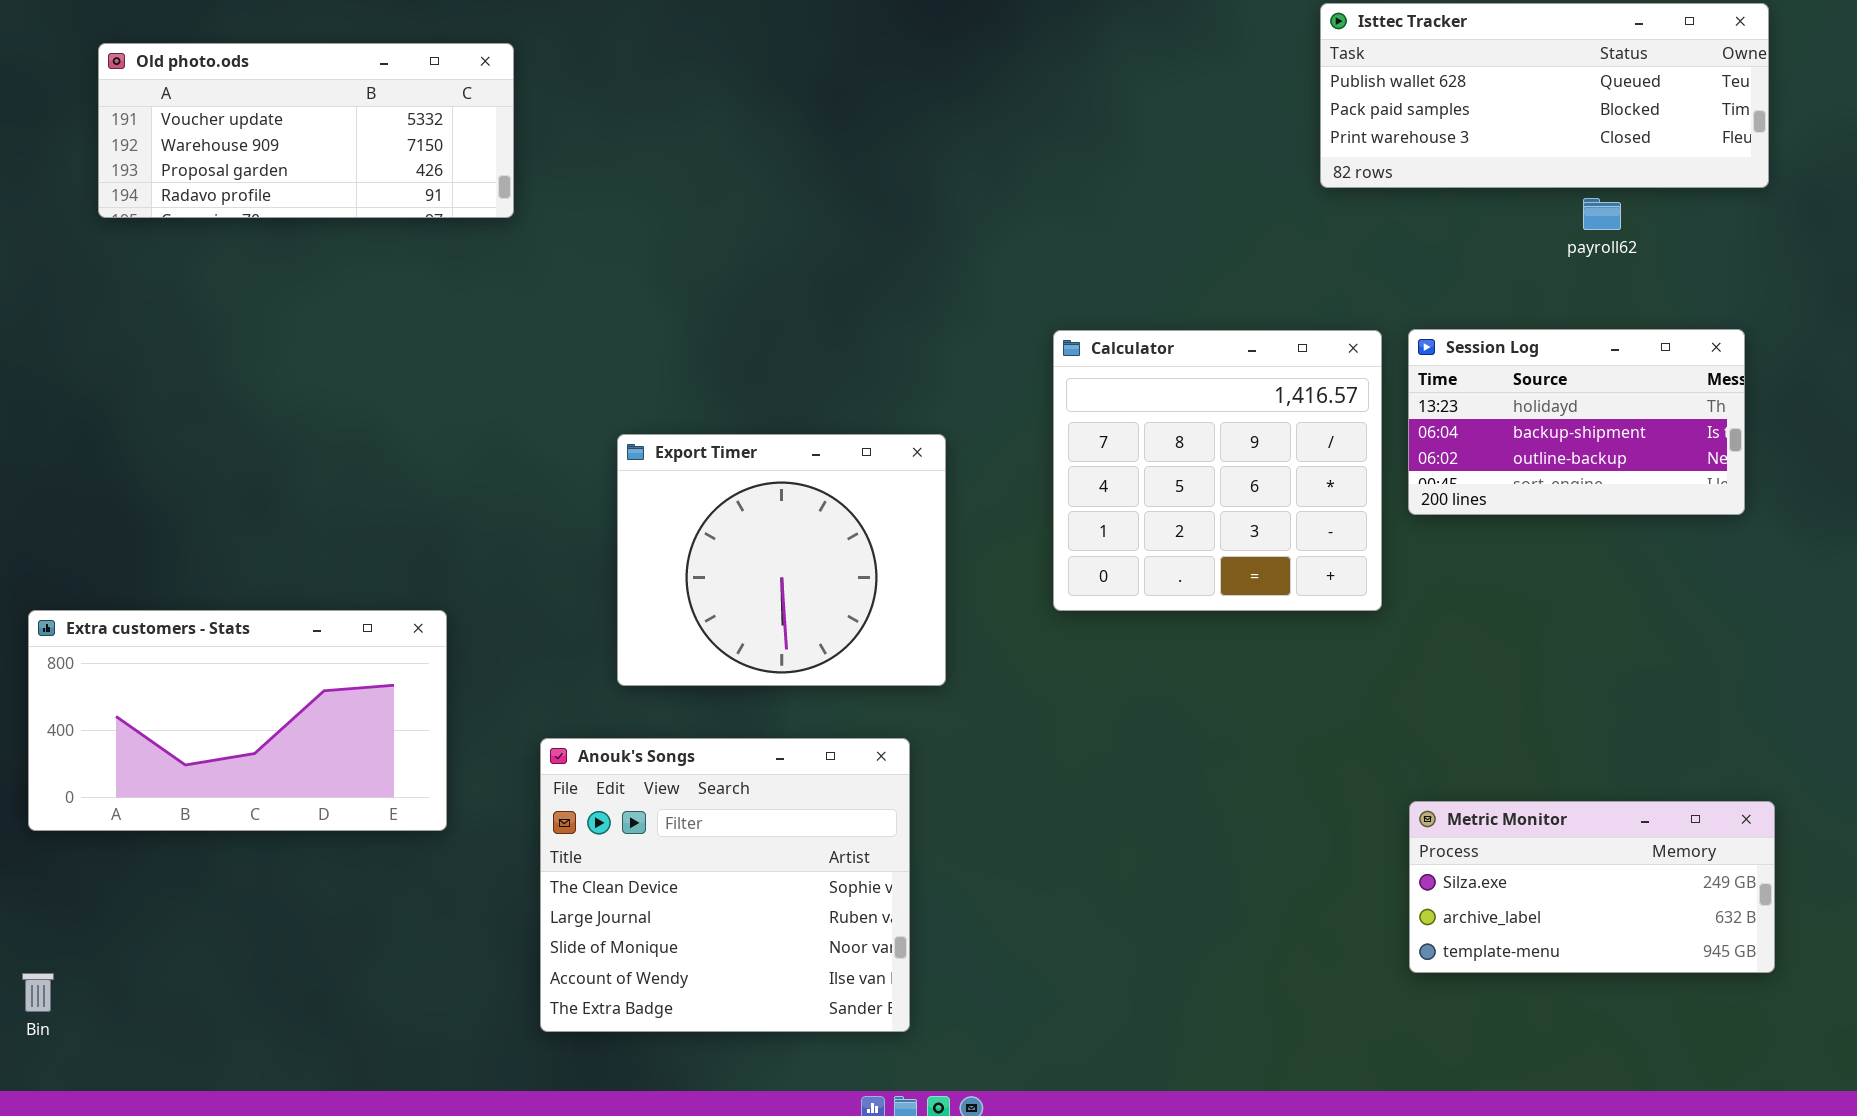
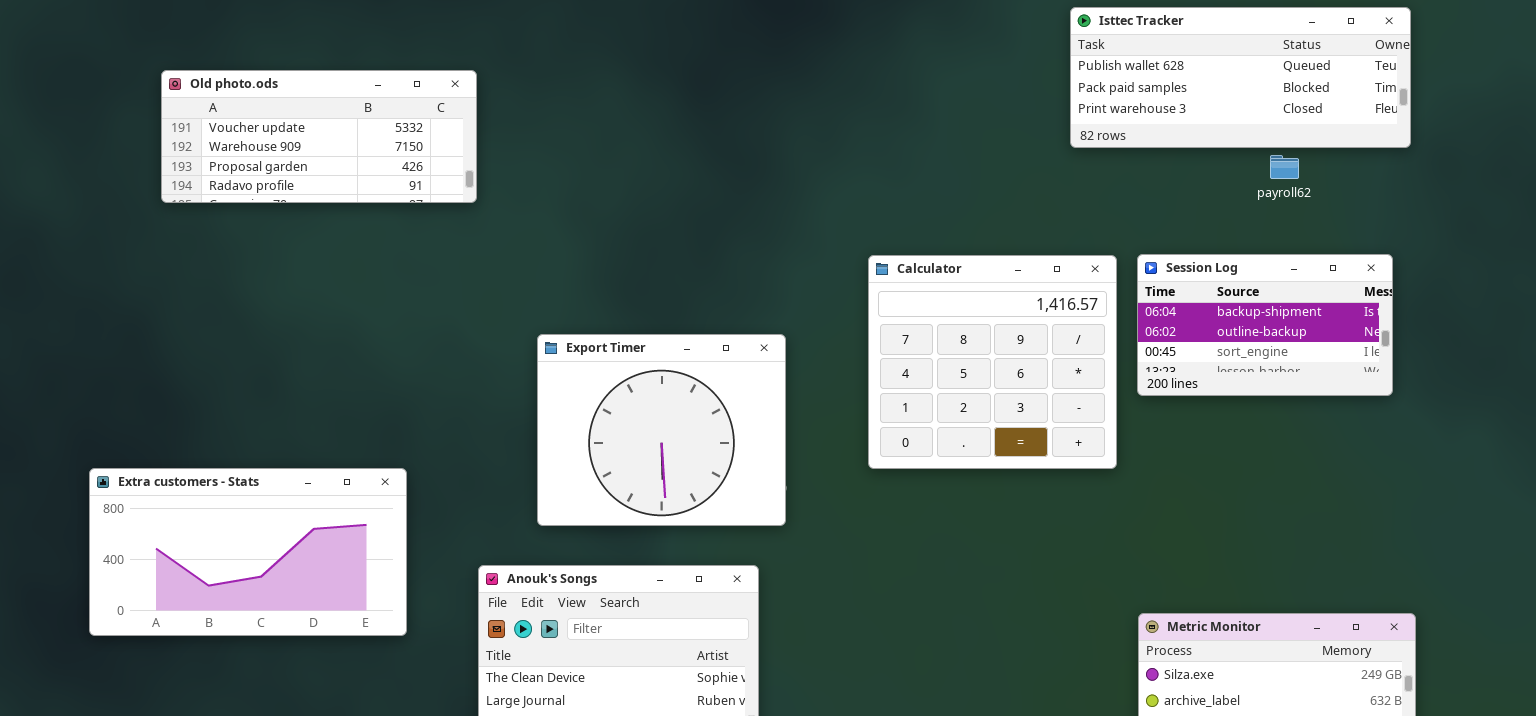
Old photo.ods: [98,43,514,218] -> [161,70,477,203], moved
Session Log: [1408,329,1745,515] -> [1137,254,1393,396], scrolled down 1 row

